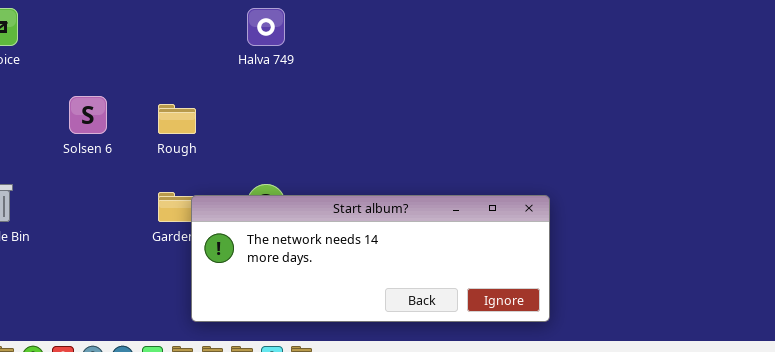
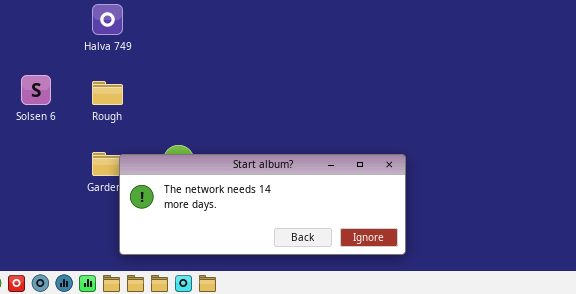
Halva 749: [247,8,285,46] -> [92,4,123,35], moved

